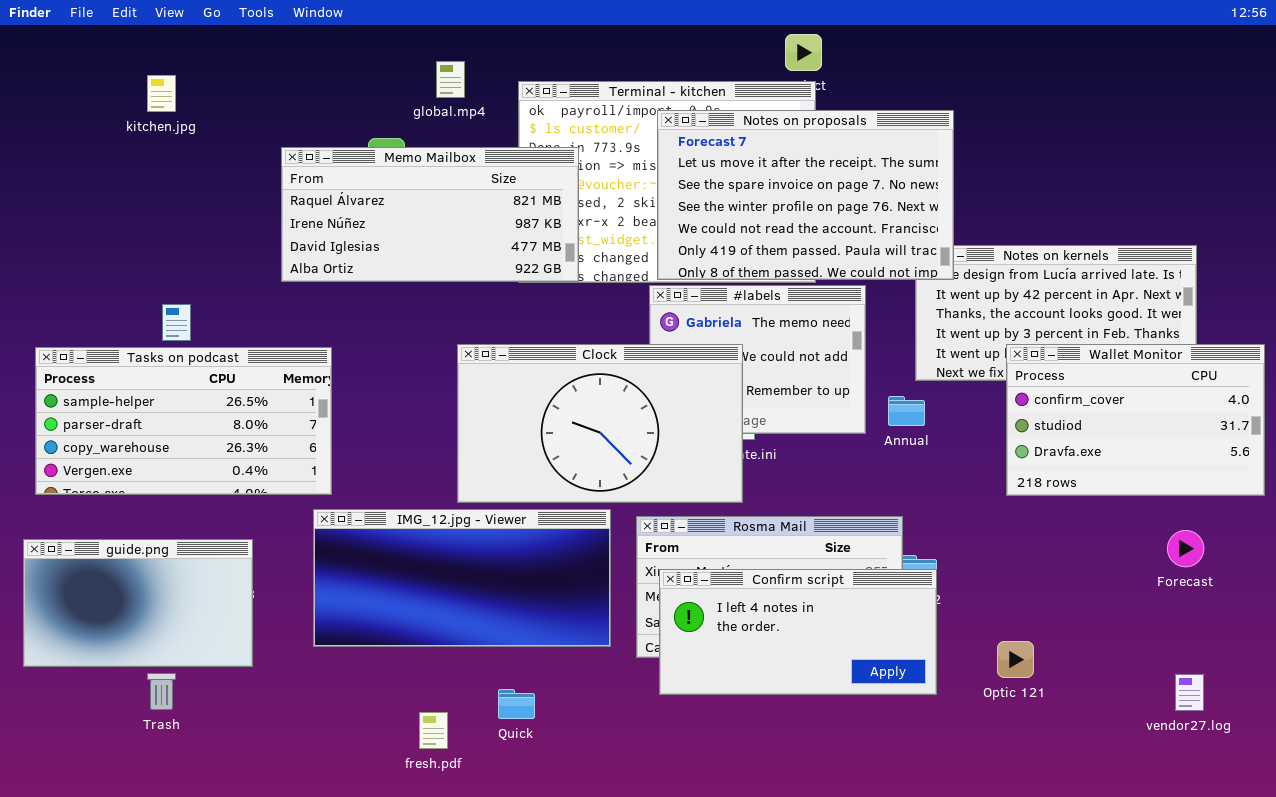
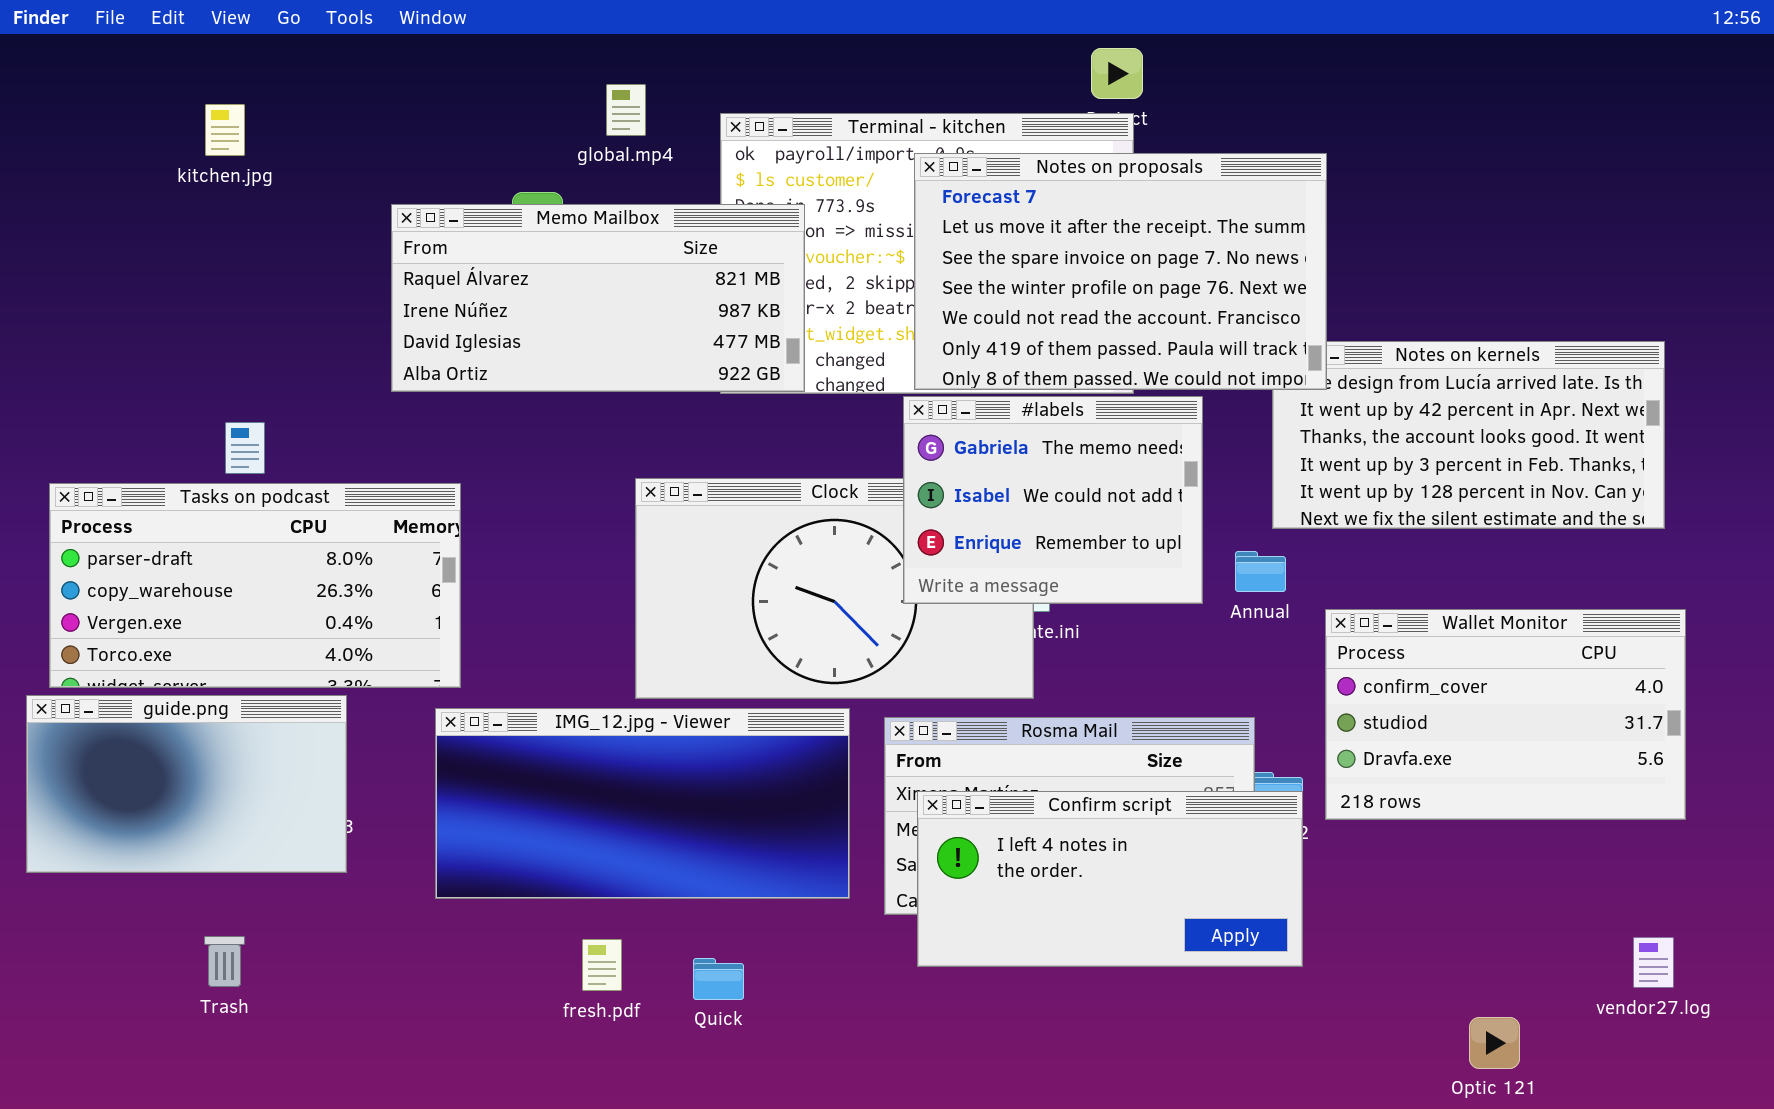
#labels: [649,285,866,434] -> [903,396,1203,604], raised
Wallet Monitor: [1006,344,1265,496] -> [1325,609,1686,820], moved
Tasks on podcast: [35,347,332,495] -> [49,483,461,688], scrolled down 1 row
guide.png: [23,539,253,667] -> [26,695,347,873], moved
Optic 121: [997,641,1034,678] -> [1469,1017,1520,1069], moved
fresh.pdf: [419,712,448,749] -> [582,939,622,991], moved

